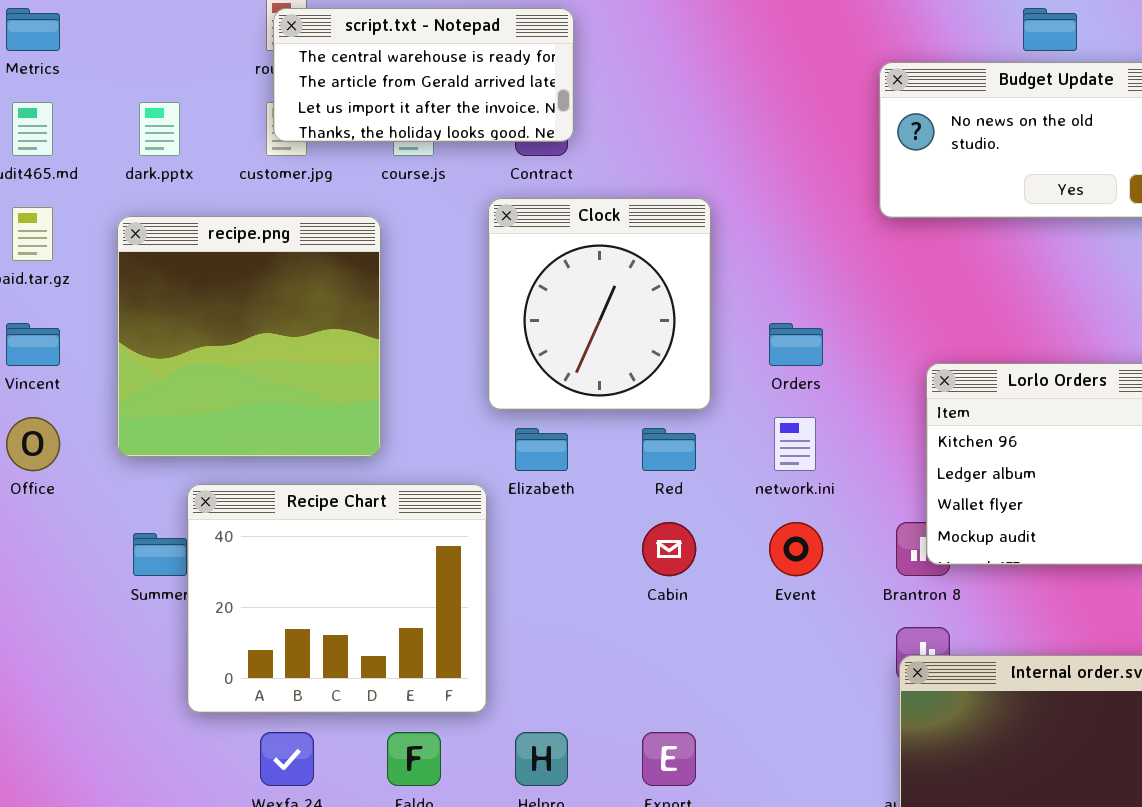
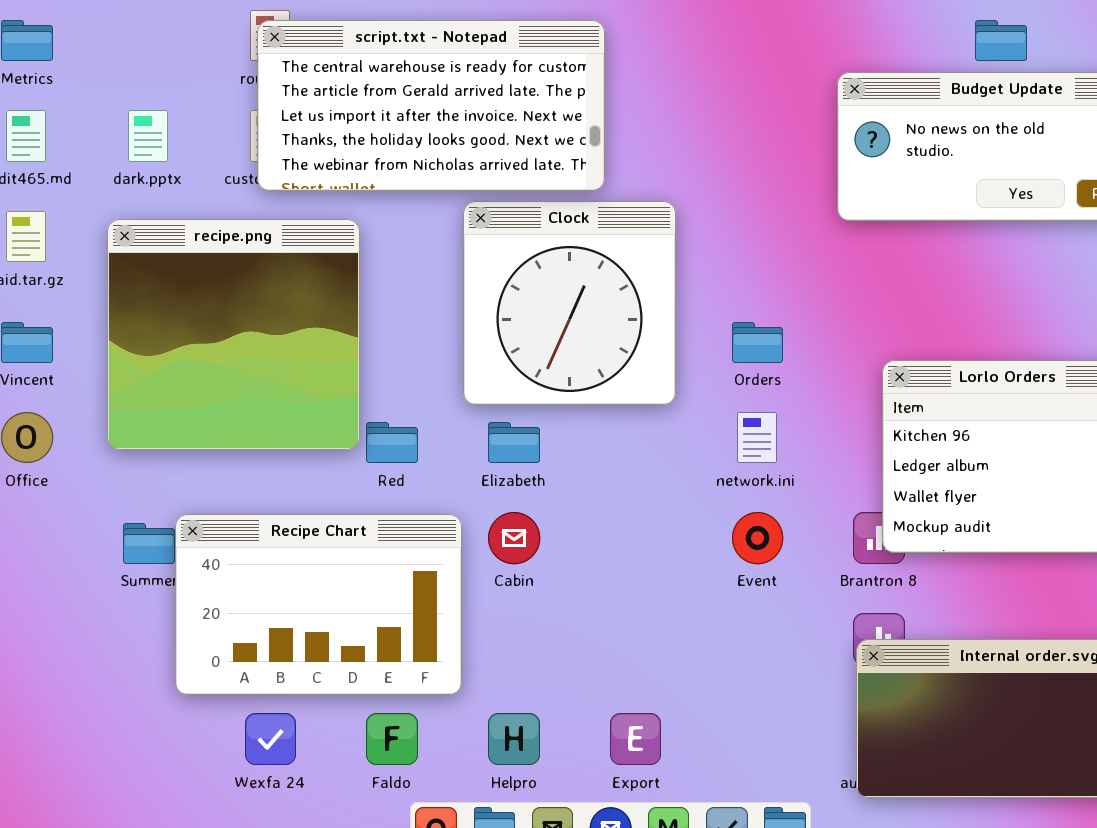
script.txt - Notepad: [273,8,574,142] -> [257,20,605,191], resized
Red: [642,428,696,471] -> [366,422,418,463], moved
Recipe Chart: [187,484,487,713] -> [175,514,462,695], resized
Cabin: [642,522,696,576] -> [488,512,540,564], moved

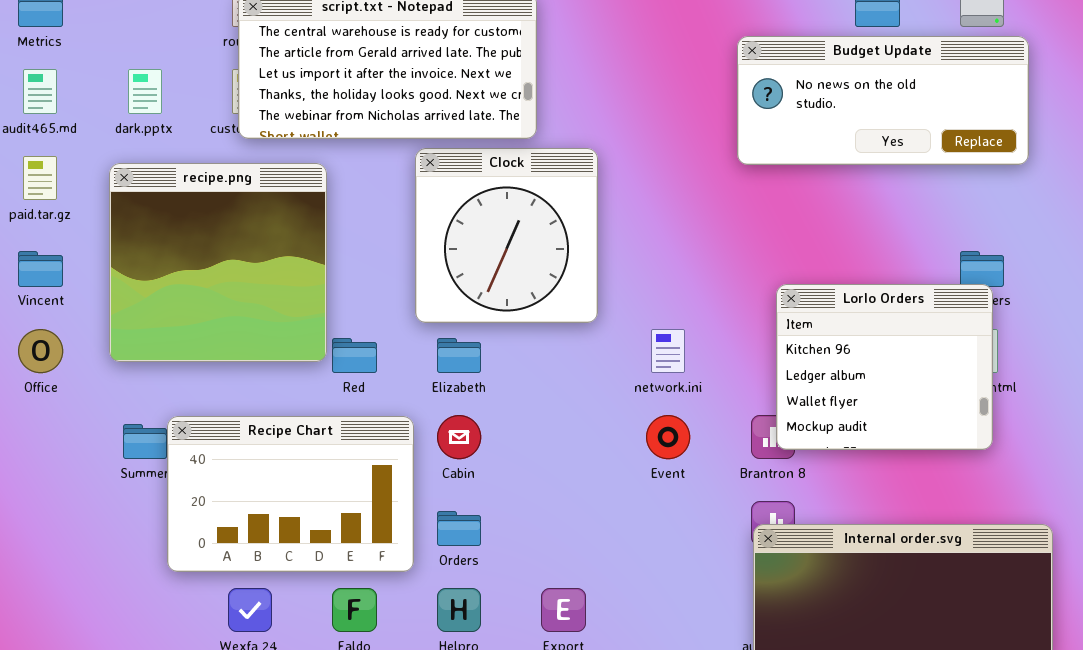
Orders: [732,322,783,363] -> [437,511,481,546], moved

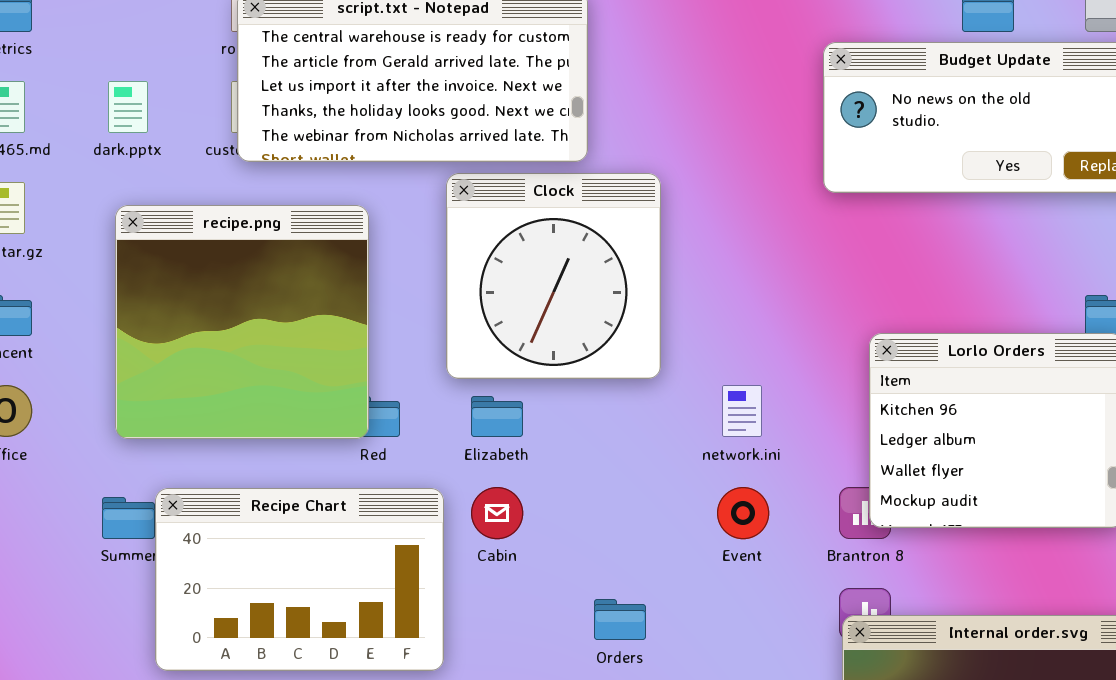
recipe.png: [109,163,327,362] -> [115,205,369,439], moved
Orders: [437,511,481,546] -> [594,599,646,640], moved

